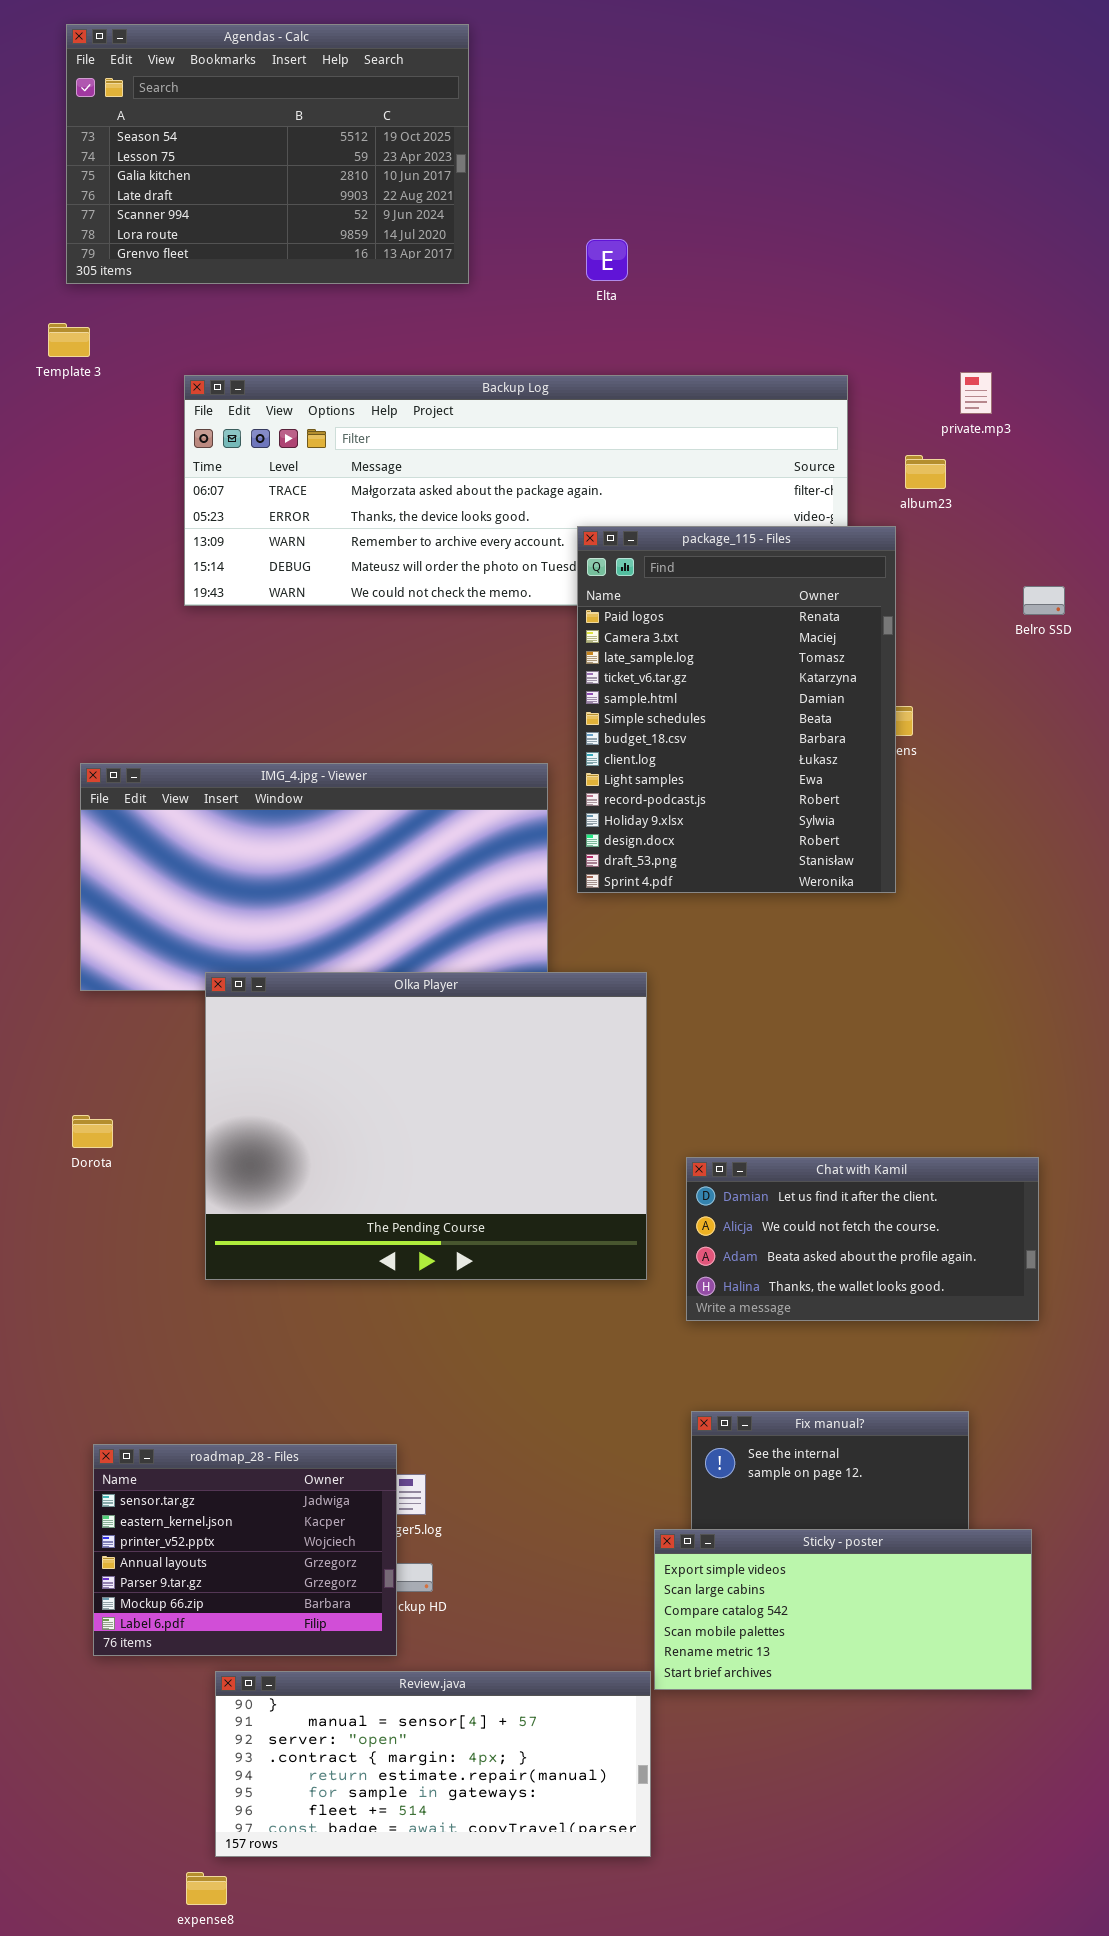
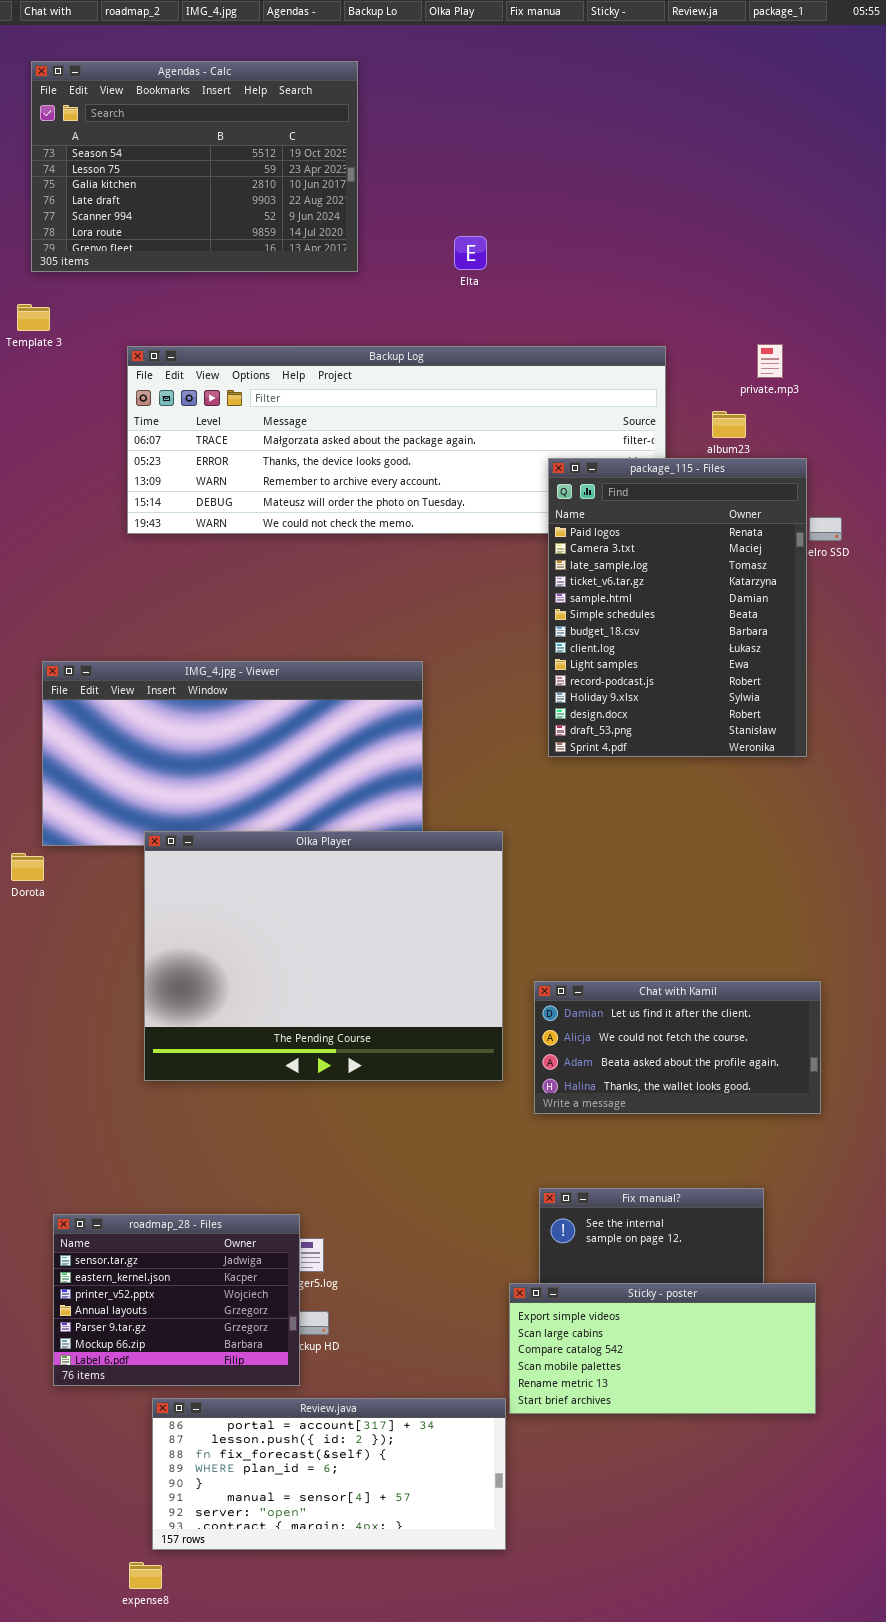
package_115 - Files: [577,526,896,893] -> [548,458,807,757], moved
Dorota: [72,1115,113,1148] -> [11,853,44,881], moved
Review.java: [215,1671,651,1857] -> [152,1398,506,1550], scrolled up 4 rows

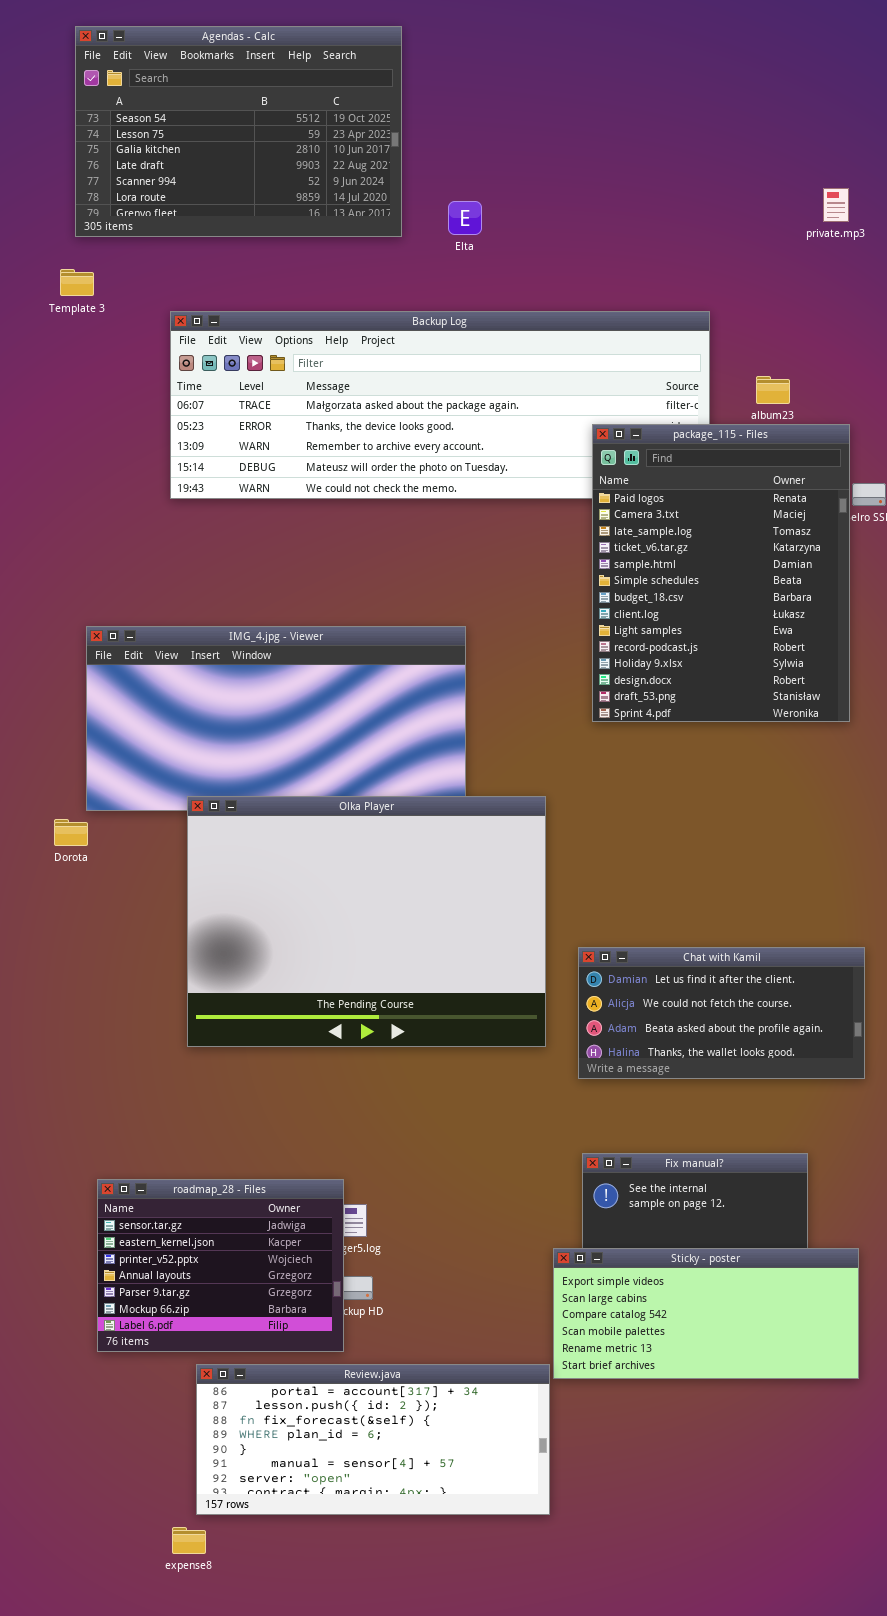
Elta: [454,236,487,270] -> [448,201,482,235], moved
private.mp3: [757,344,783,378] -> [823,188,849,222], moved

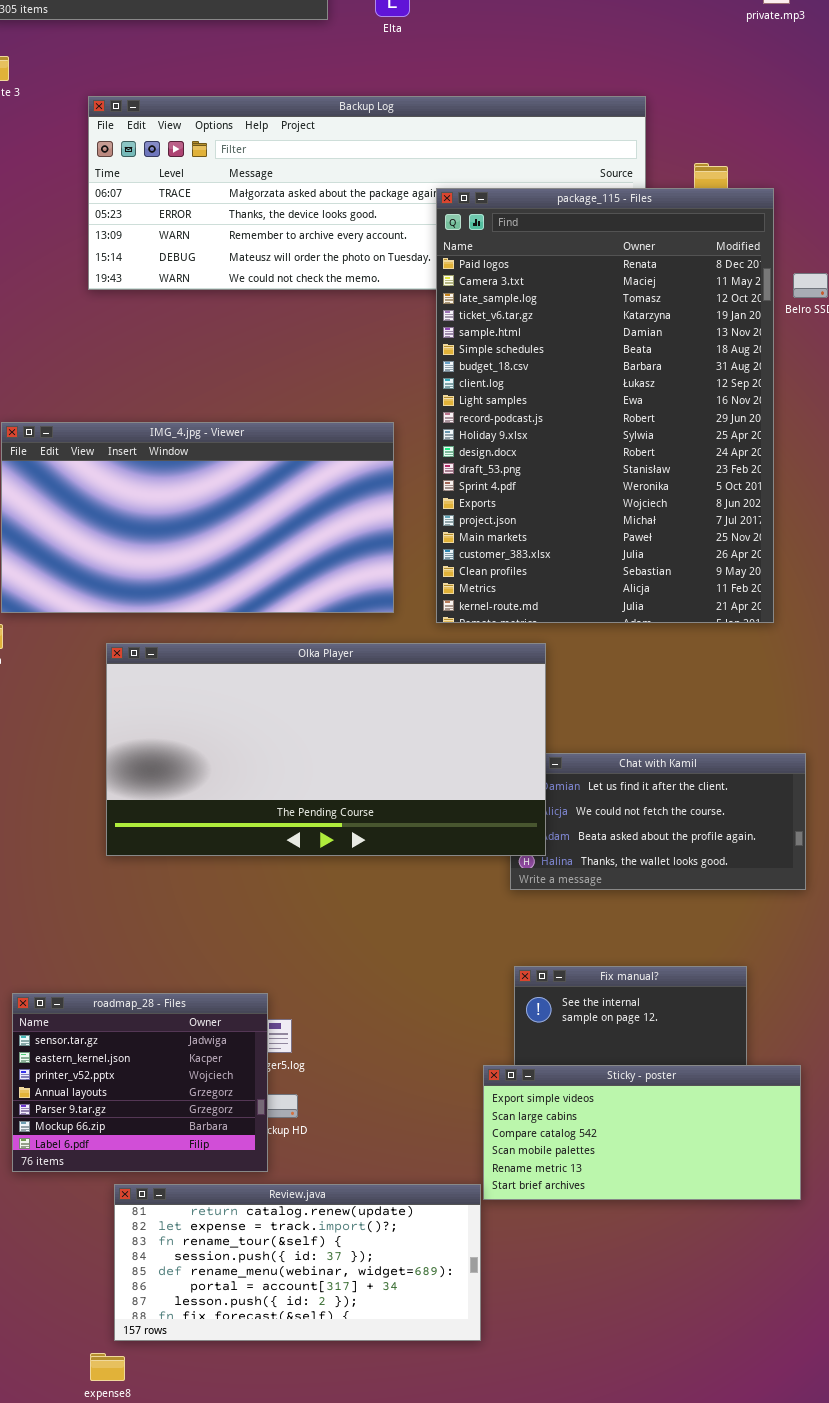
package_115 - Files: [592,424,850,722] -> [436,188,774,623], moved, resized
Olka Player: [187,796,546,1047] -> [106,643,546,856], resized
Review.java: [196,1364,550,1515] -> [114,1184,481,1341], scrolled up 5 rows

